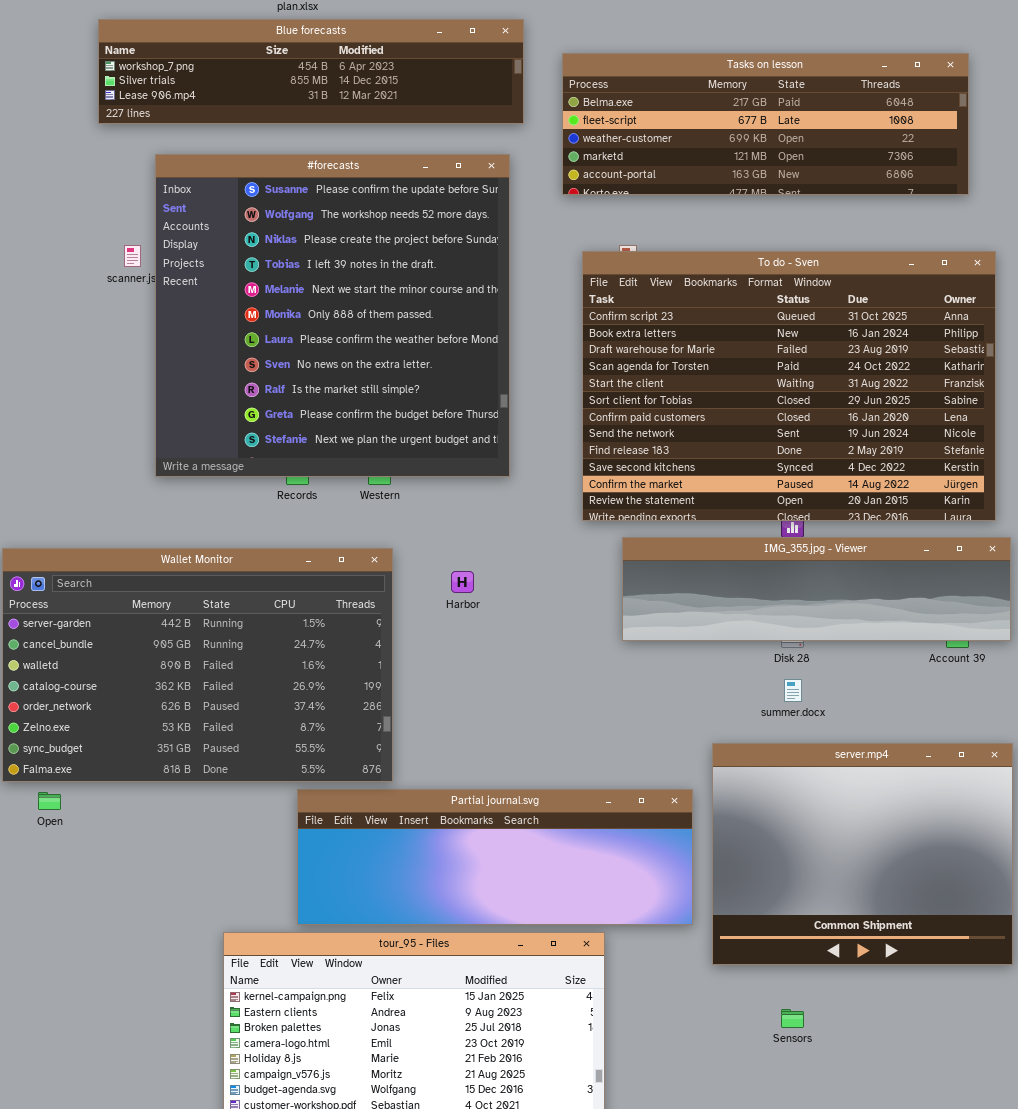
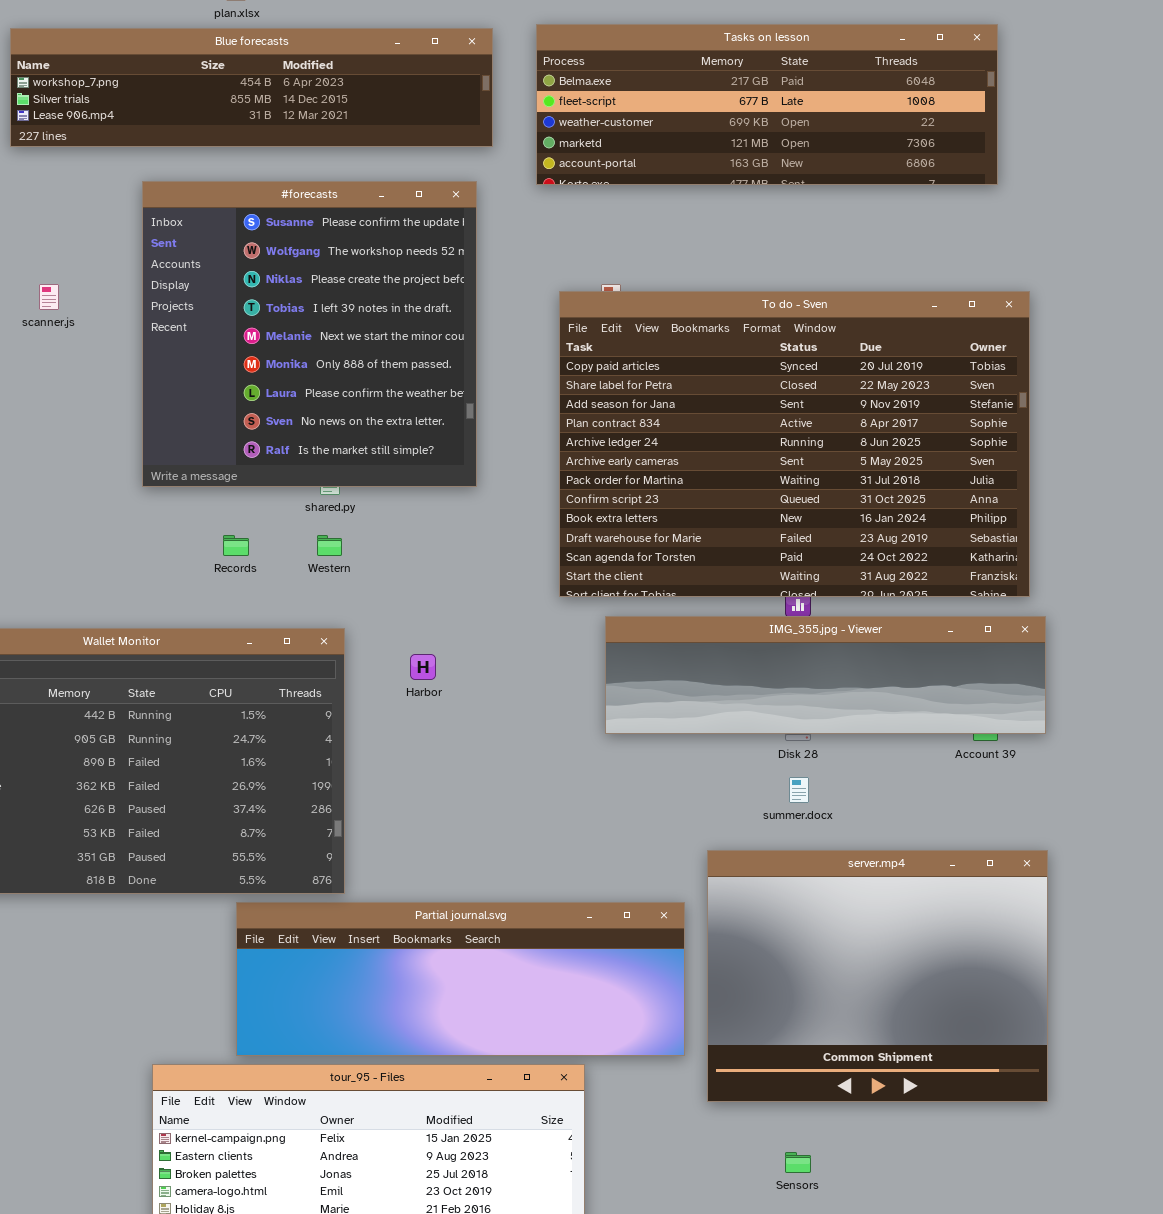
Tasks on lesson: [562,53,969,195] -> [536,24,998,185], moved
#forecasts: [155,154,510,477] -> [142,181,477,487], resized
To do - Sven: [582,251,996,521] -> [559,291,1030,597], scrolled up 7 rows

